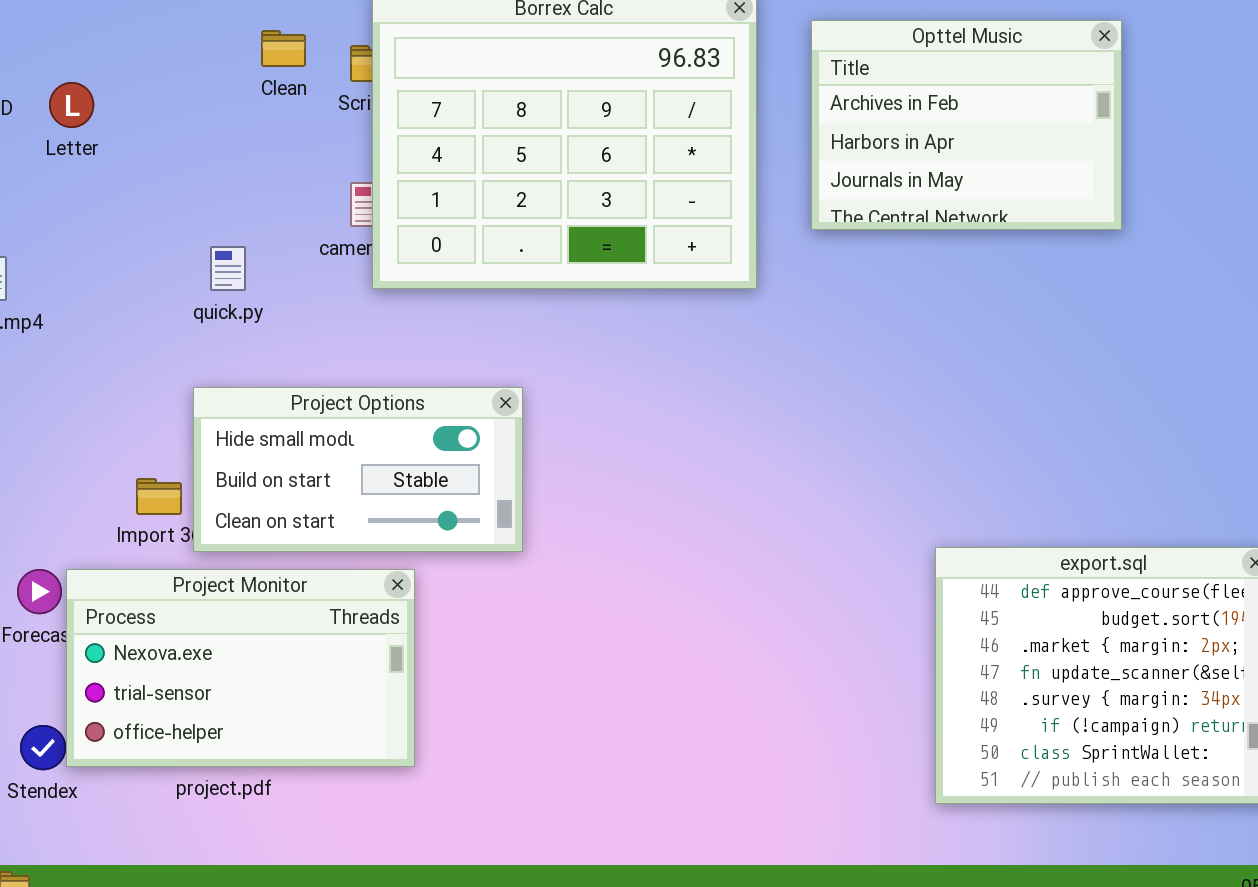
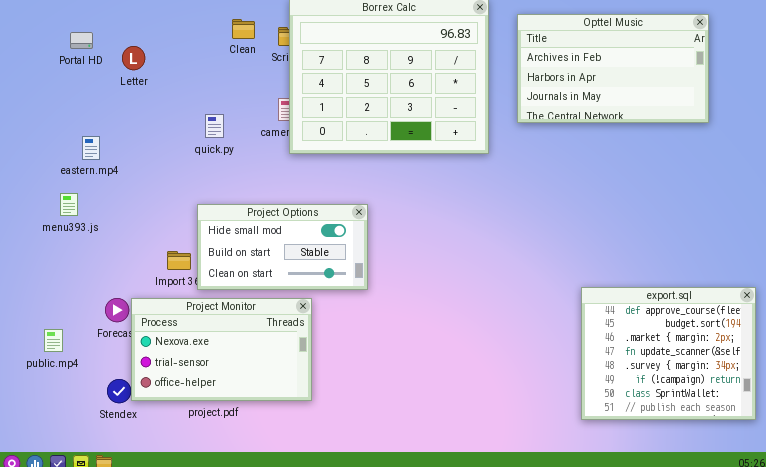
Opttel Music: [811,20,1122,230] -> [517,14,709,123], resized
quick.py: [210,246,246,291] -> [205,114,224,138], moved

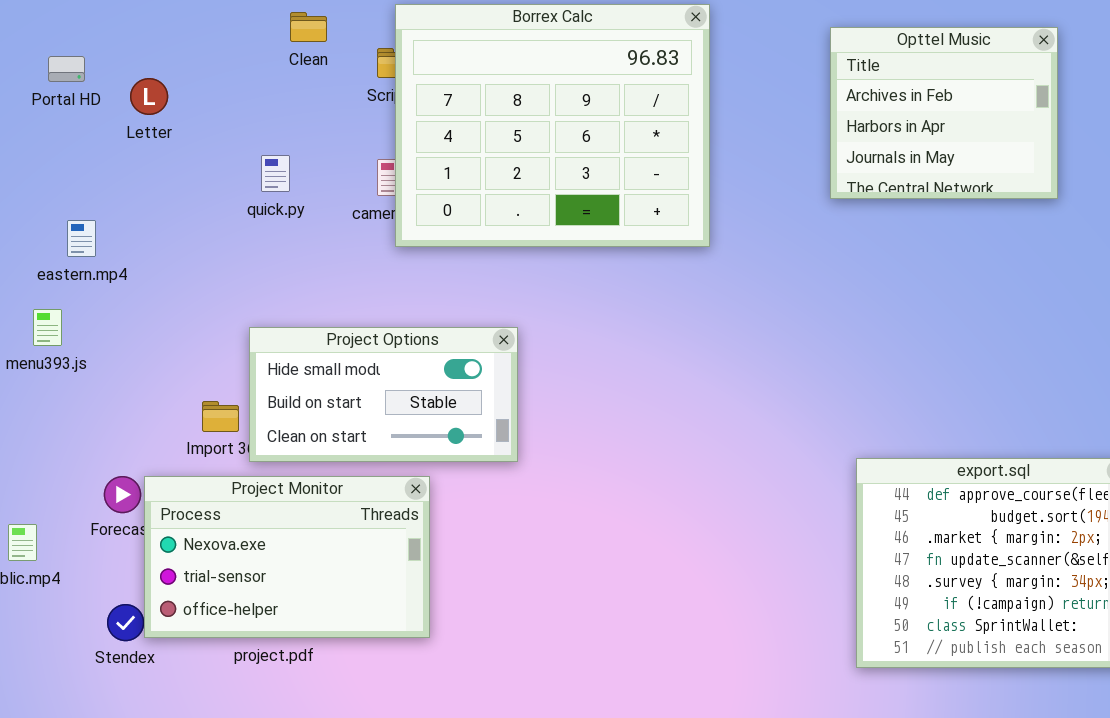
Opttel Music: [517,14,709,123] -> [830,27,1058,199], resized
Clean: [232,19,255,39] -> [290,12,327,42], moved
quick.py: [205,114,224,138] -> [261,155,290,192], moved

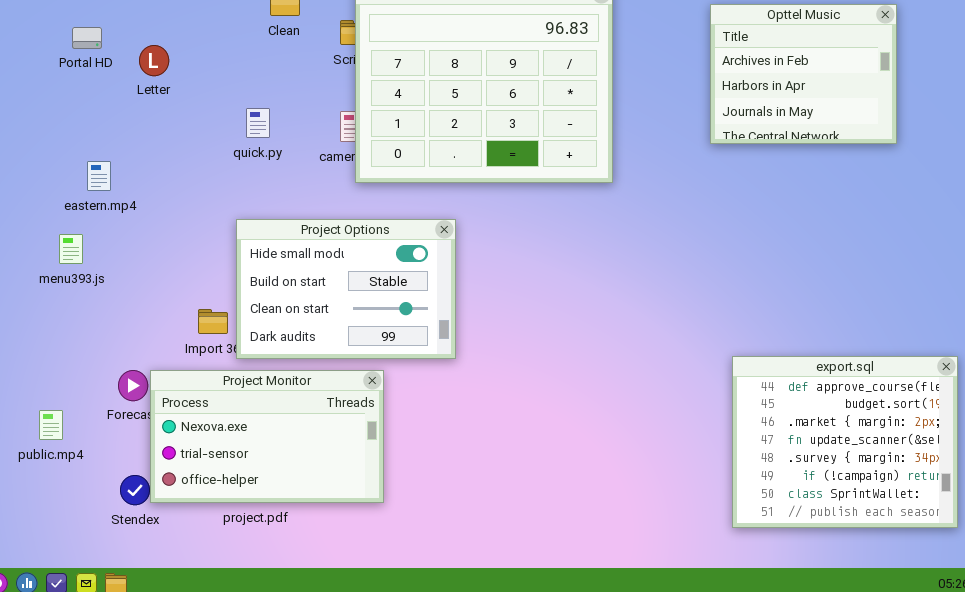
Project Options: [249,327,518,462] -> [236,219,456,359], resized

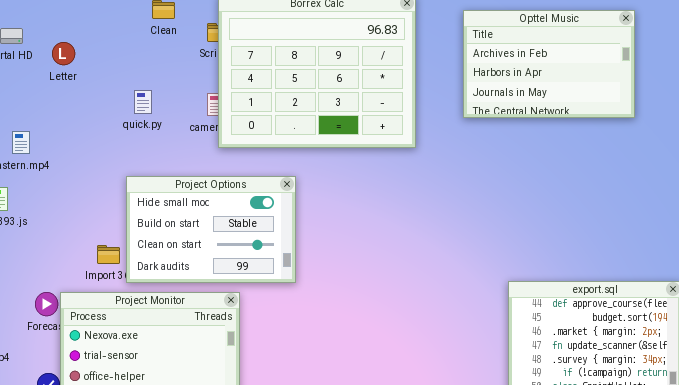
Opttel Music: [710,4,897,144] -> [463,10,635,118], resized

